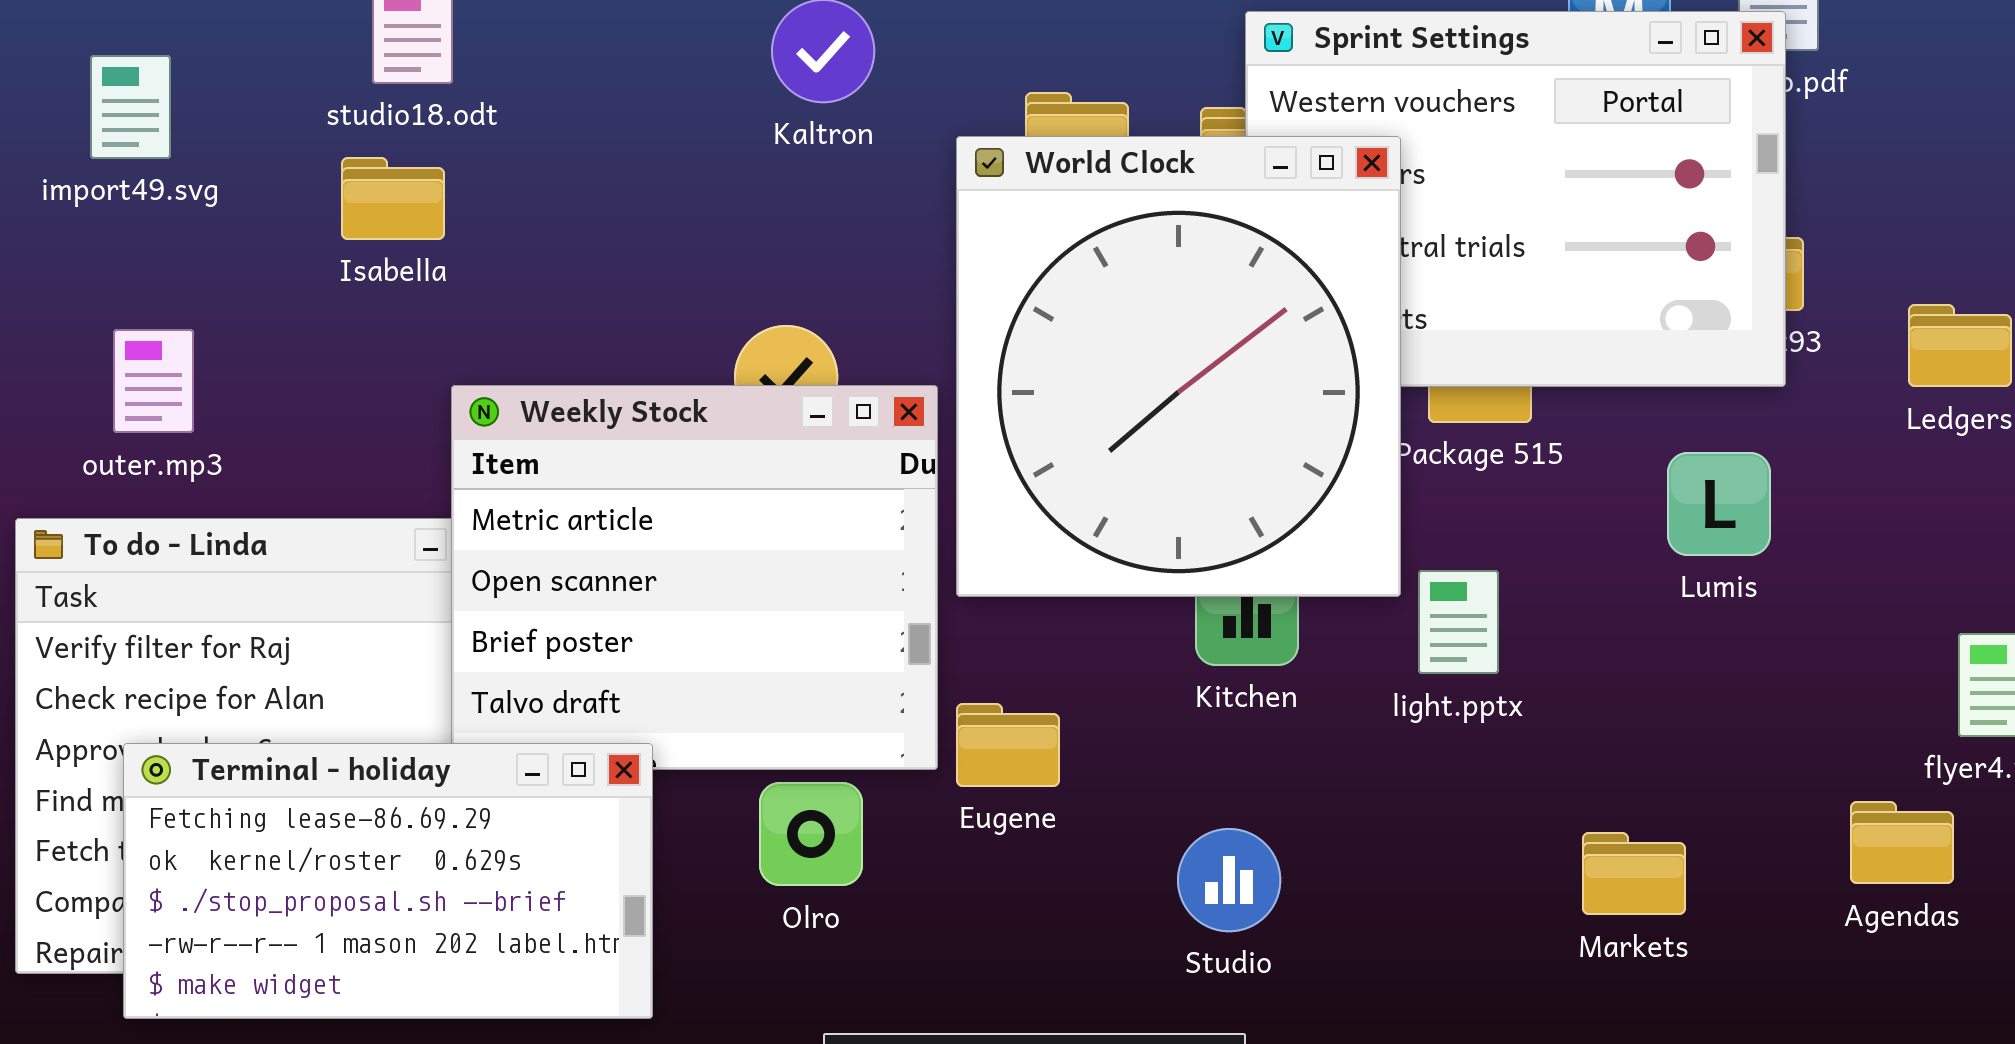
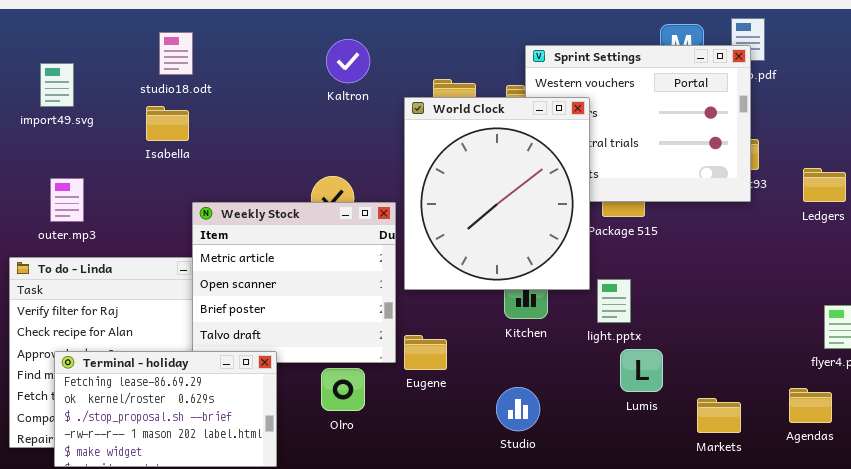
Lumis: [1667,452,1771,556] -> [620,349,663,392], moved
Agendas: [1850,801,1954,884] -> [789,388,832,423], moved
Markets: [1582,832,1686,915] -> [697,398,741,433], moved

